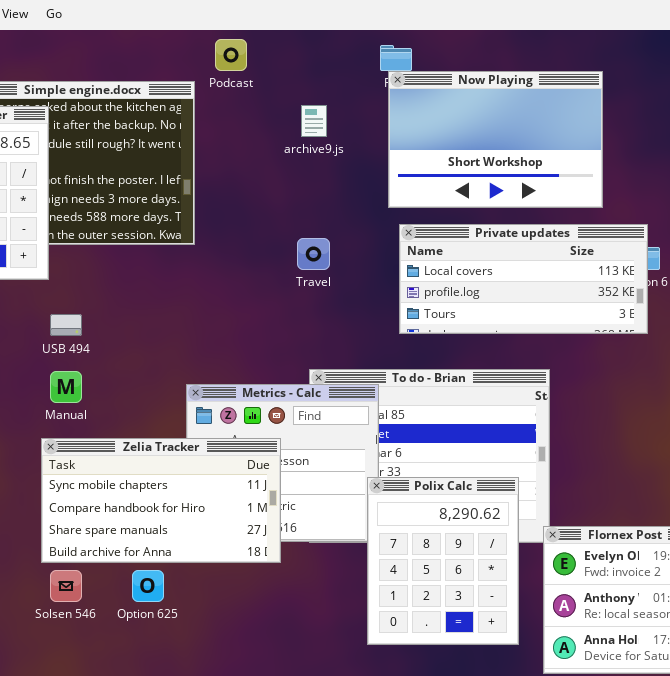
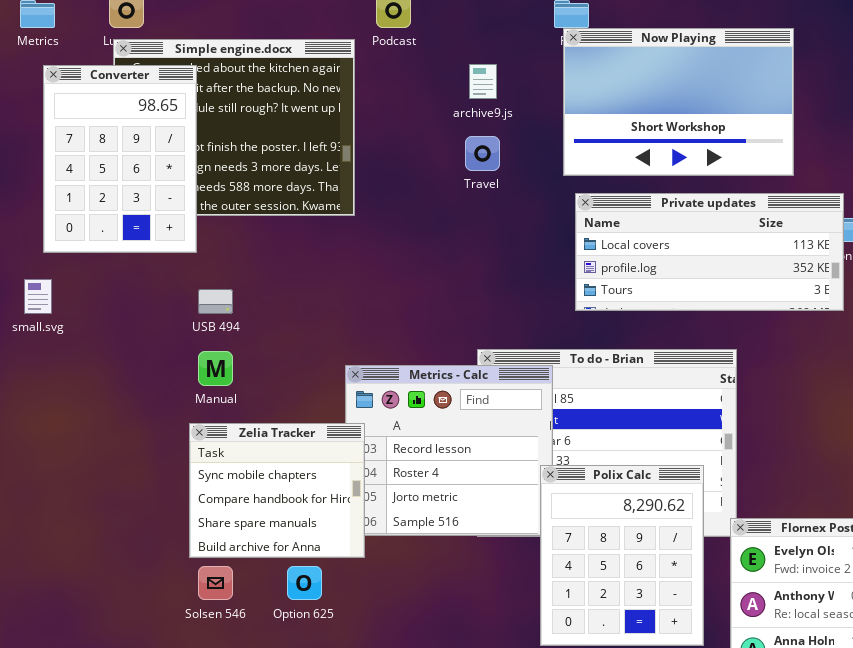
Travel: [297,238,330,270] -> [465,136,500,171], moved
Zelia Tracker: [41,438,281,563] -> [189,423,365,558], resized

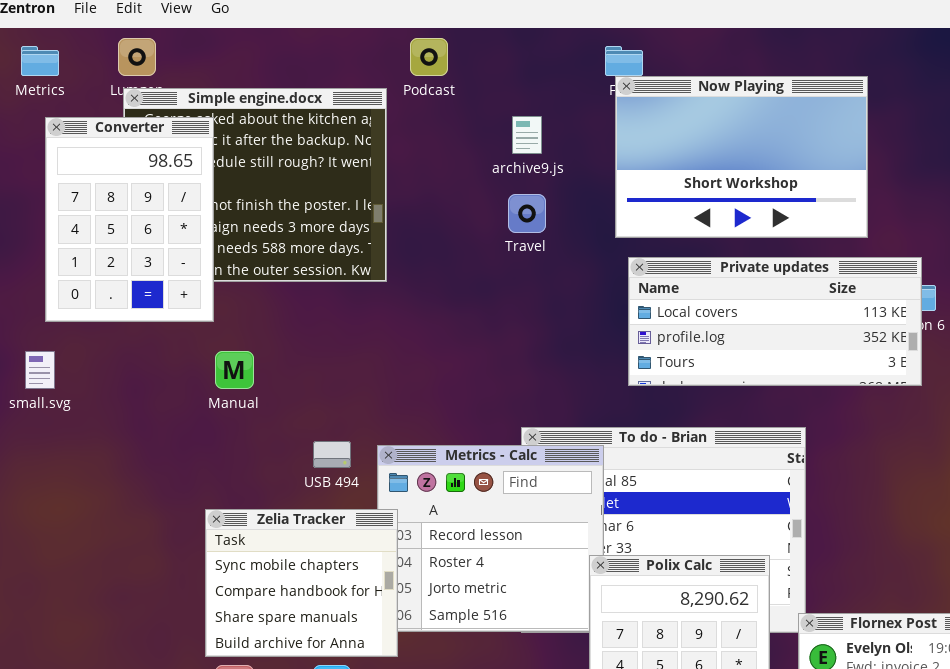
USB 494: [198,289,233,314] -> [313,441,351,468], moved
Manual: [198,351,233,386] -> [215,351,254,389], moved

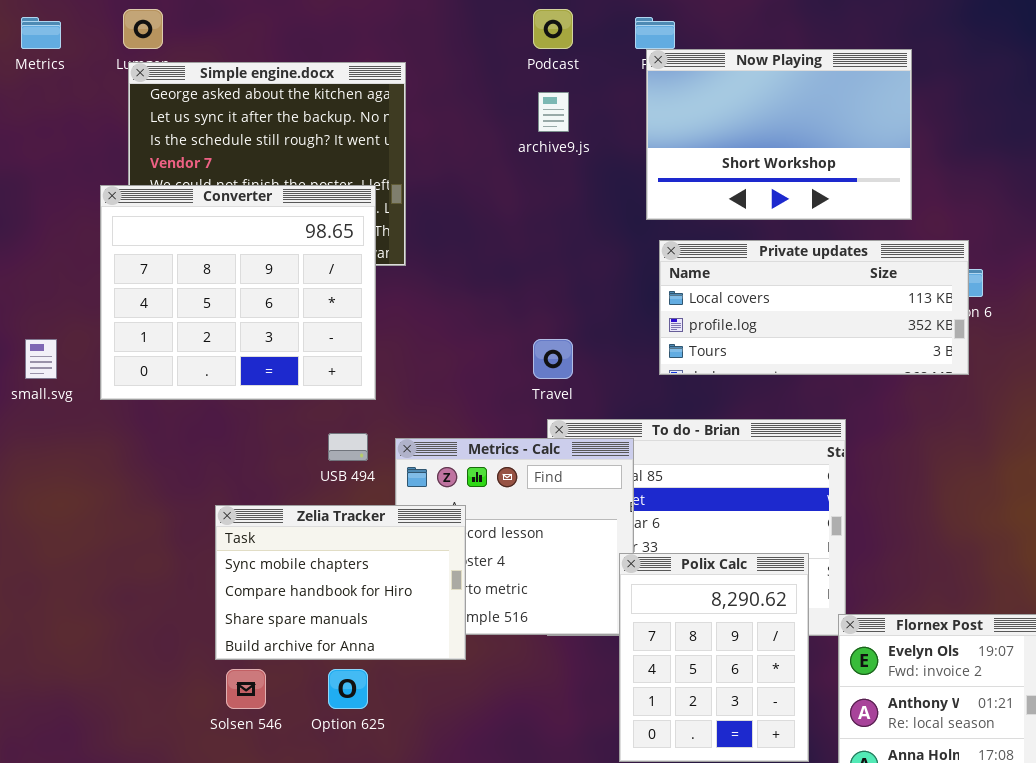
Podcast: [410,38,448,76] -> [533,9,573,49], moved
Converter: [45,117,214,322] -> [100,185,376,400], moved, resized
Travel: [508,194,546,233] -> [533,339,573,379], moved
Zelia Tracker: [205,509,398,657] -> [215,505,466,660], resized

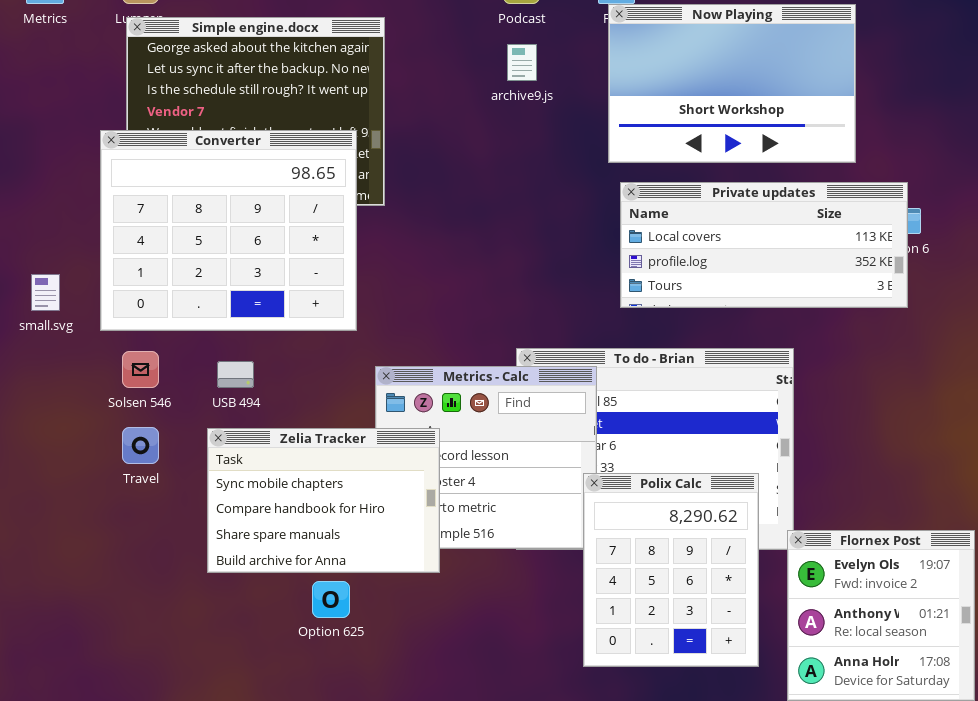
Travel: [533,339,573,379] -> [122,427,159,464], moved
USB 494: [328,433,368,461] -> [217,361,254,388], moved
Solsen 546: [226,669,266,709] -> [122,351,159,388], moved

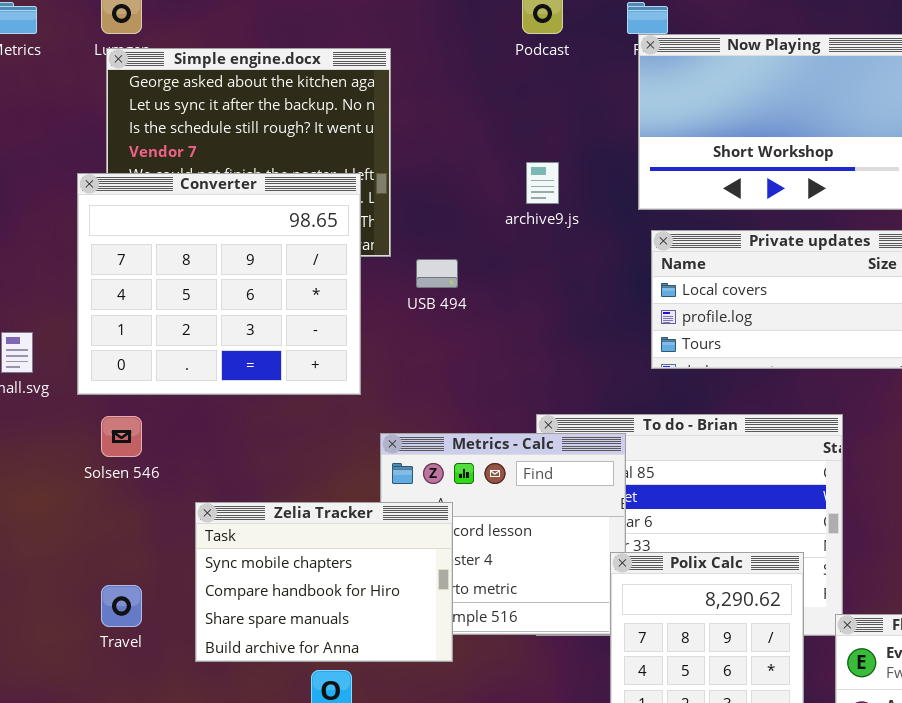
archive9.js: [507,44,537,81] -> [526,162,559,204], moved
USB 494: [217,361,254,388] -> [416,259,458,288], moved
Travel: [122,427,159,464] -> [101,585,142,627], moved

